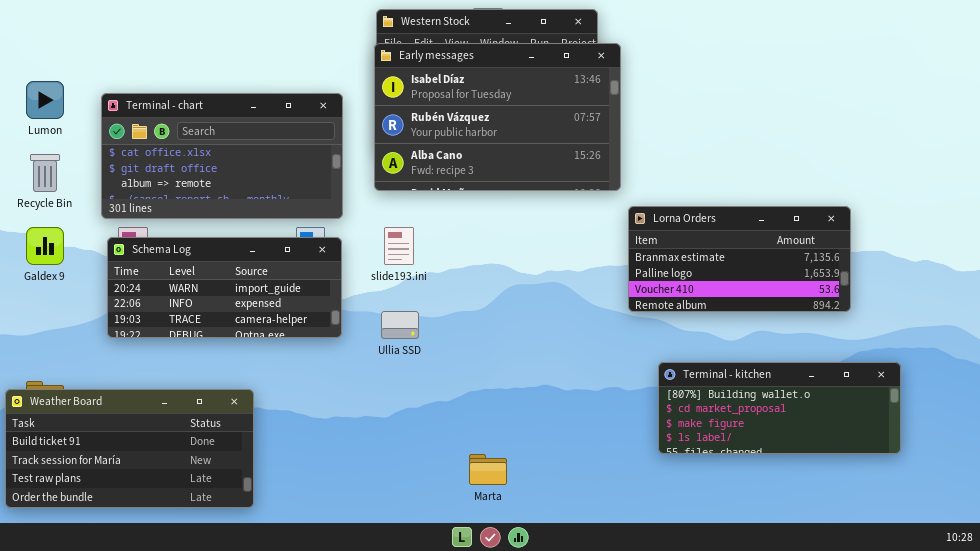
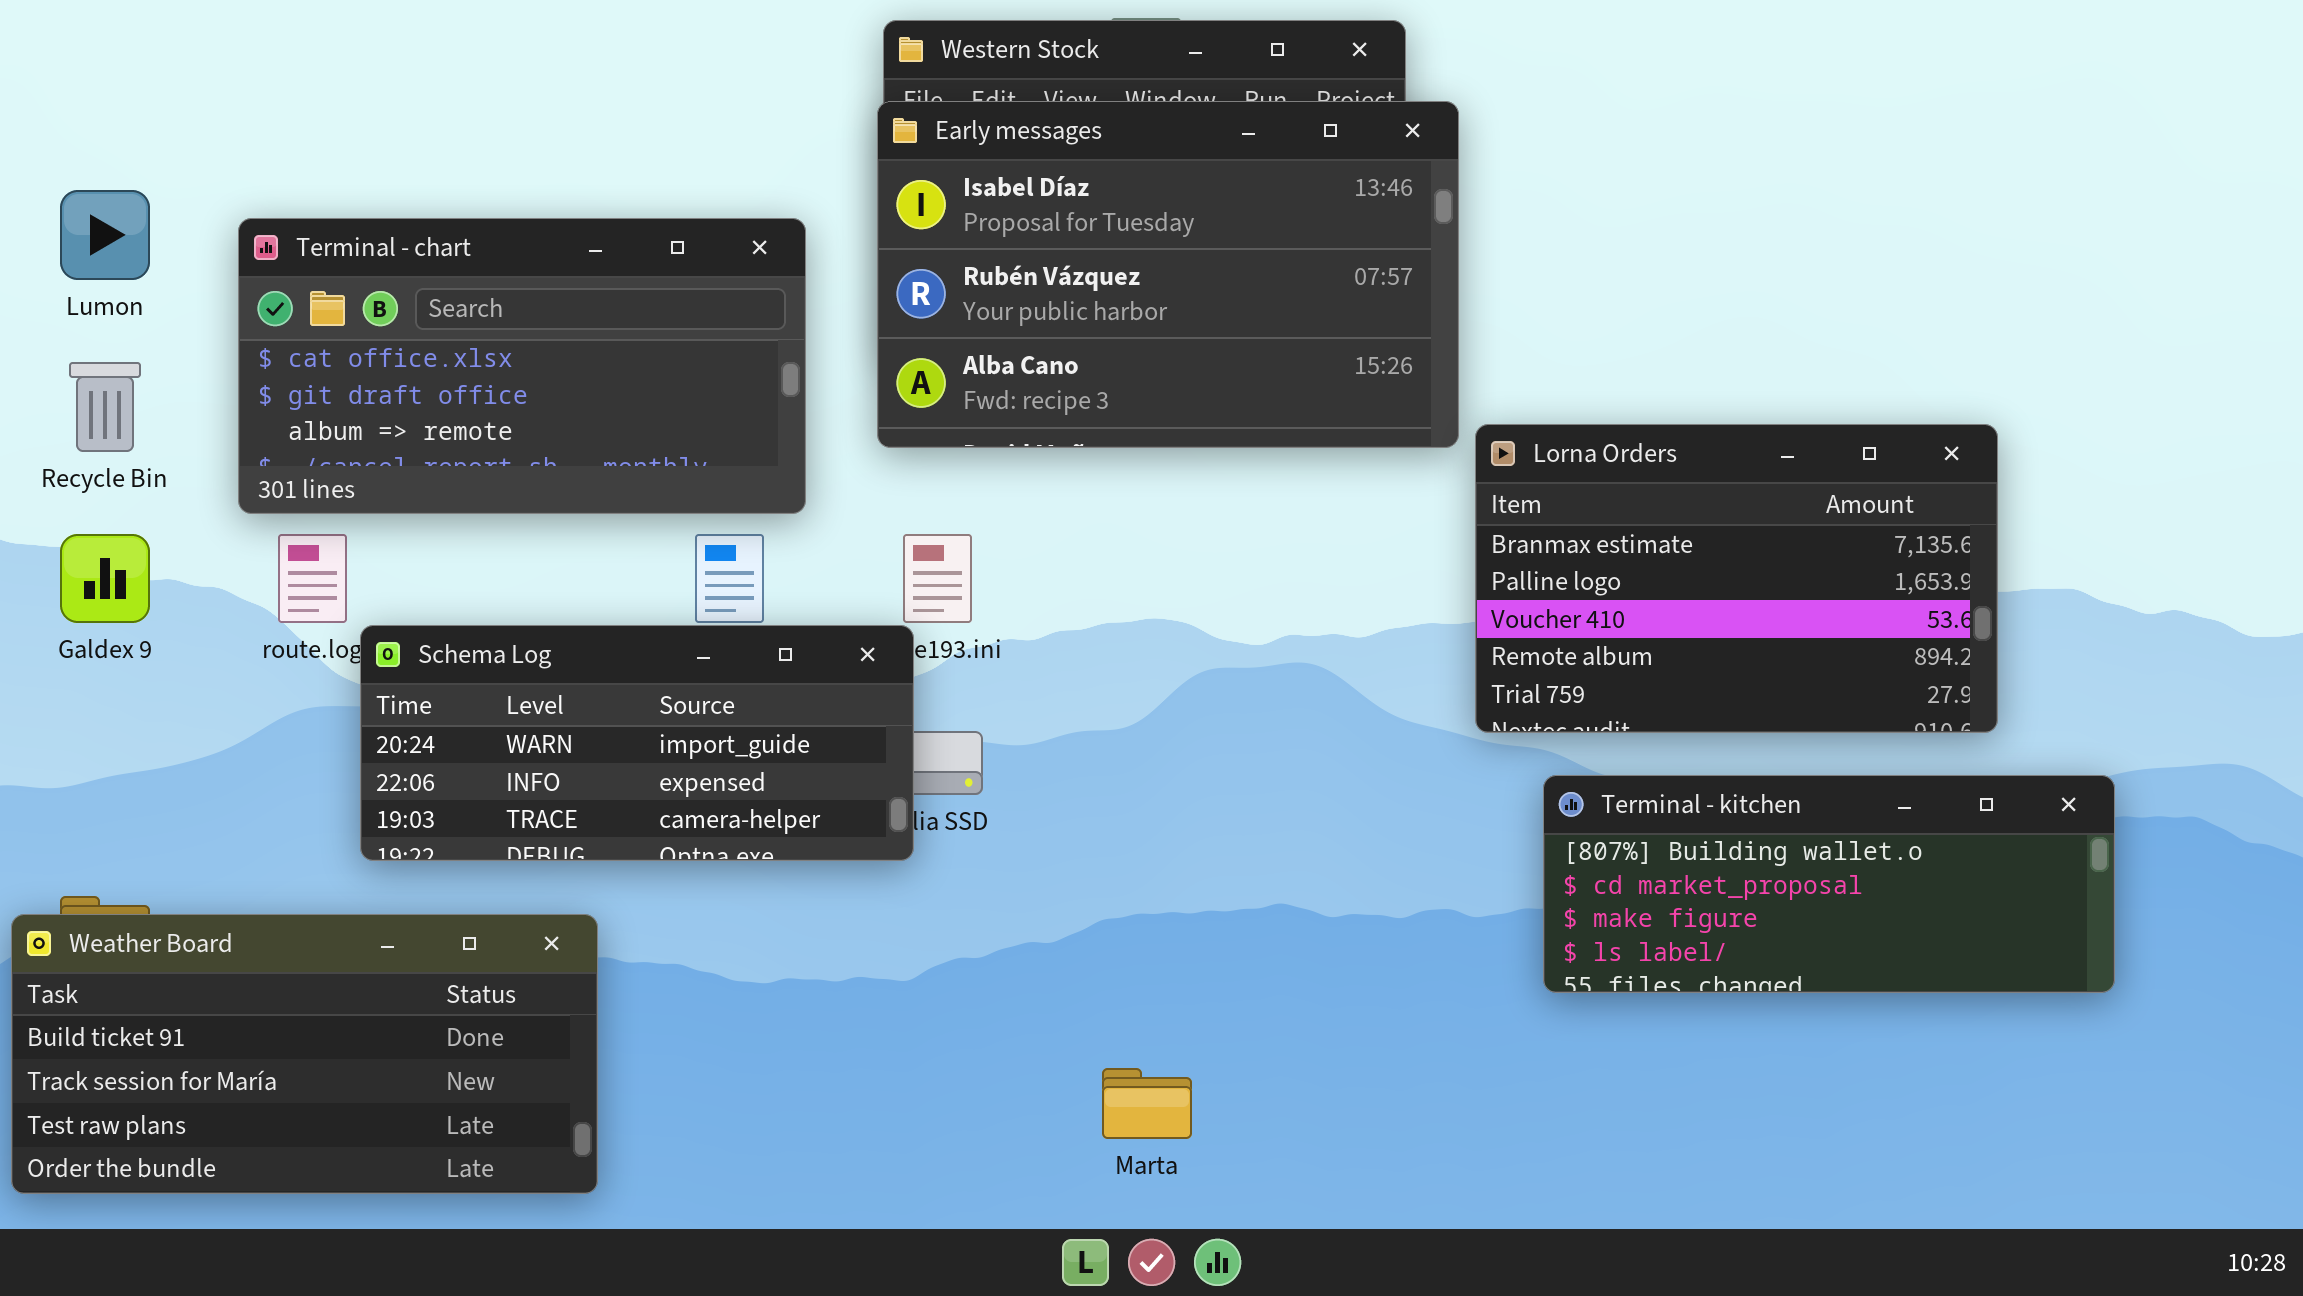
Lorna Orders: [628,206,851,312] -> [1475,424,1998,733], resized
Schema Log: [107,237,342,338] -> [360,625,914,861], moved
Terminal - kitchen: [658,362,901,454] -> [1543,775,2115,993], moved

